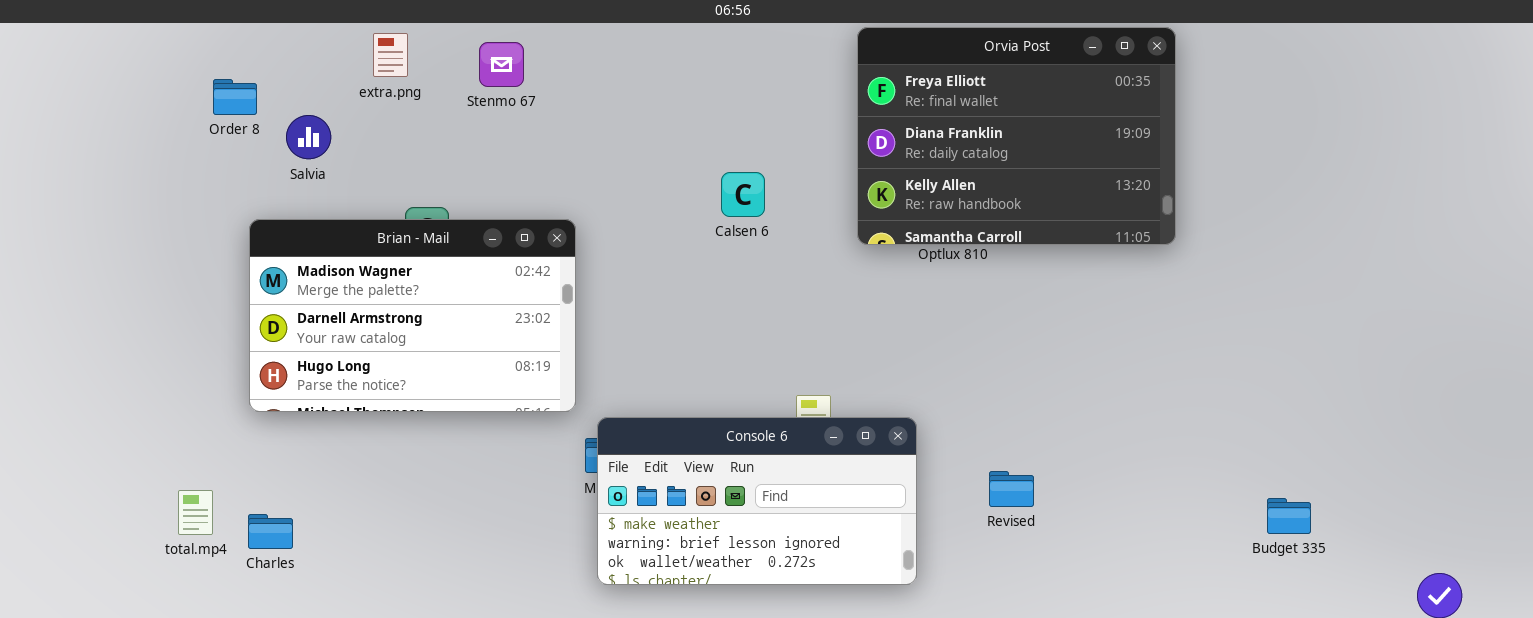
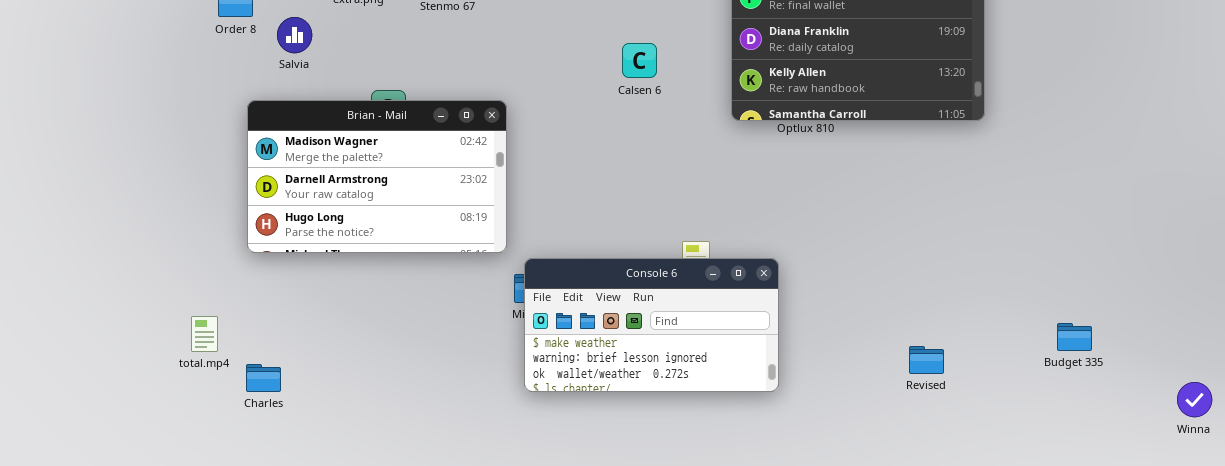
Calsen 6: [721,172,765,217] -> [622,43,657,78], moved
Revised: [989,471,1034,507] -> [909,346,944,374], moved
Charles: [248,514,293,549] -> [246,364,281,392], moved

